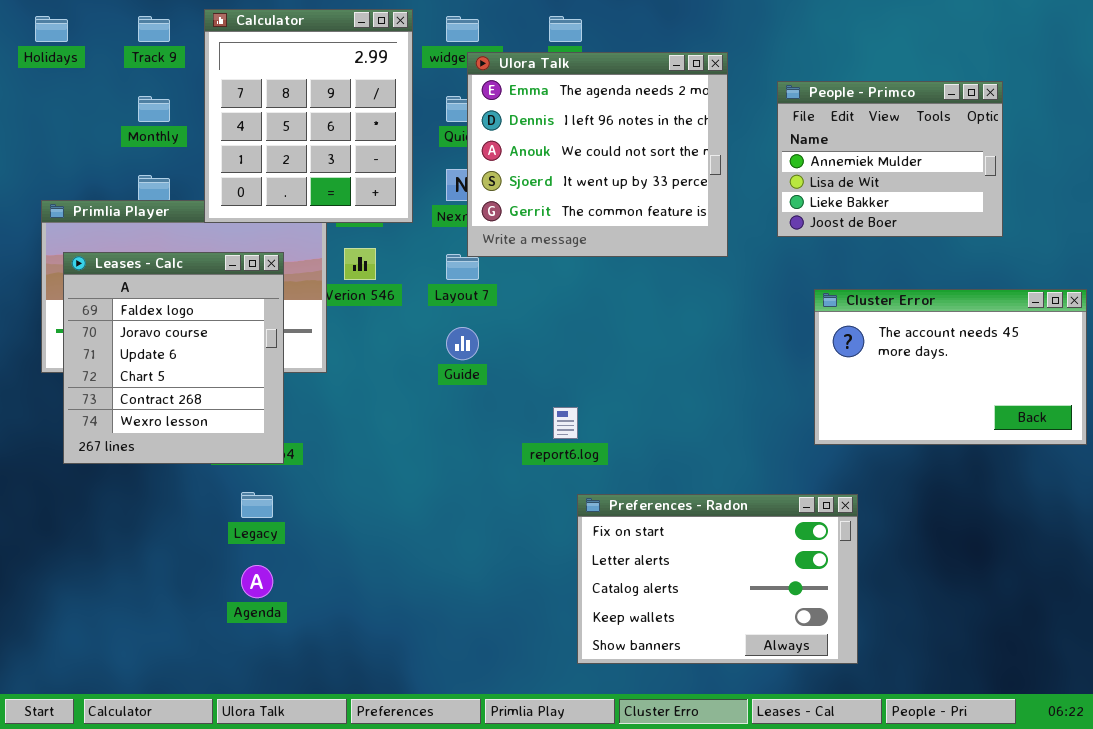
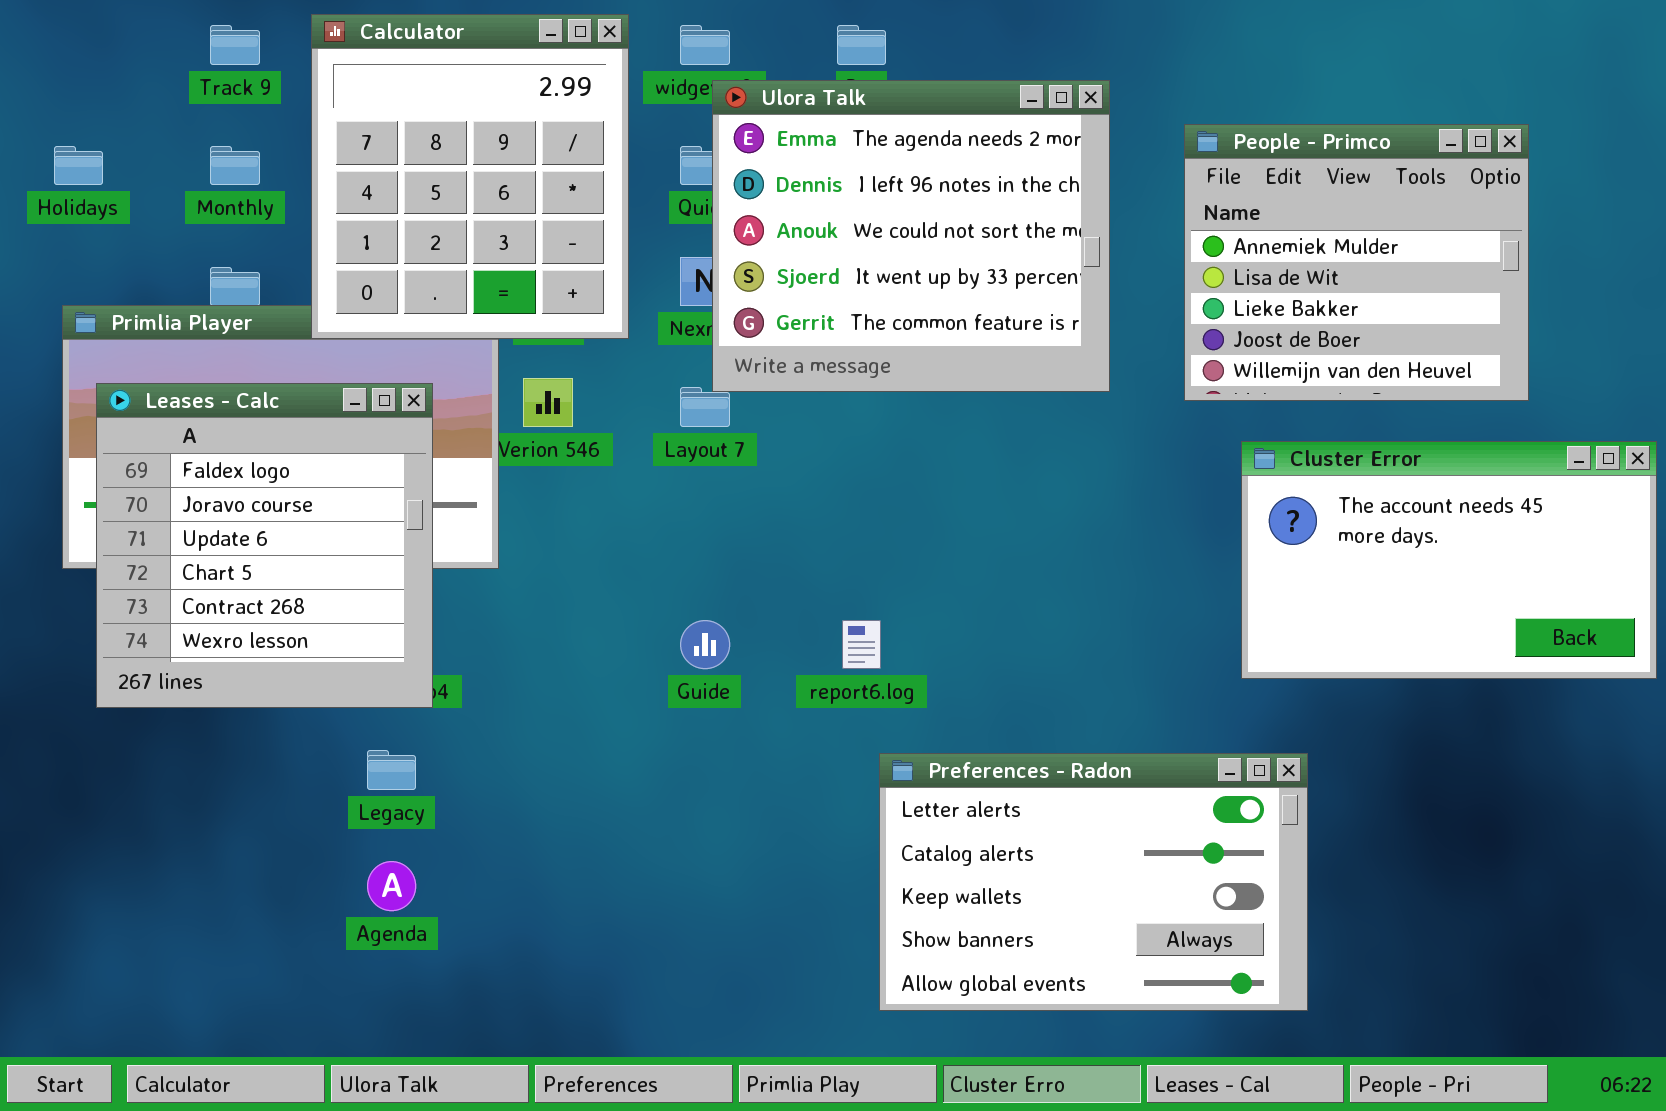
Holidays: [35,16,68,42] -> [54,146,103,185], moved
People - Primco: [777,81,1003,237] -> [1184,124,1529,401], resized
Guide: [446,327,479,360] -> [680,620,730,669], moved
Preferences - Radon: [577,494,858,664] -> [879,753,1308,1011], scrolled down 1 row

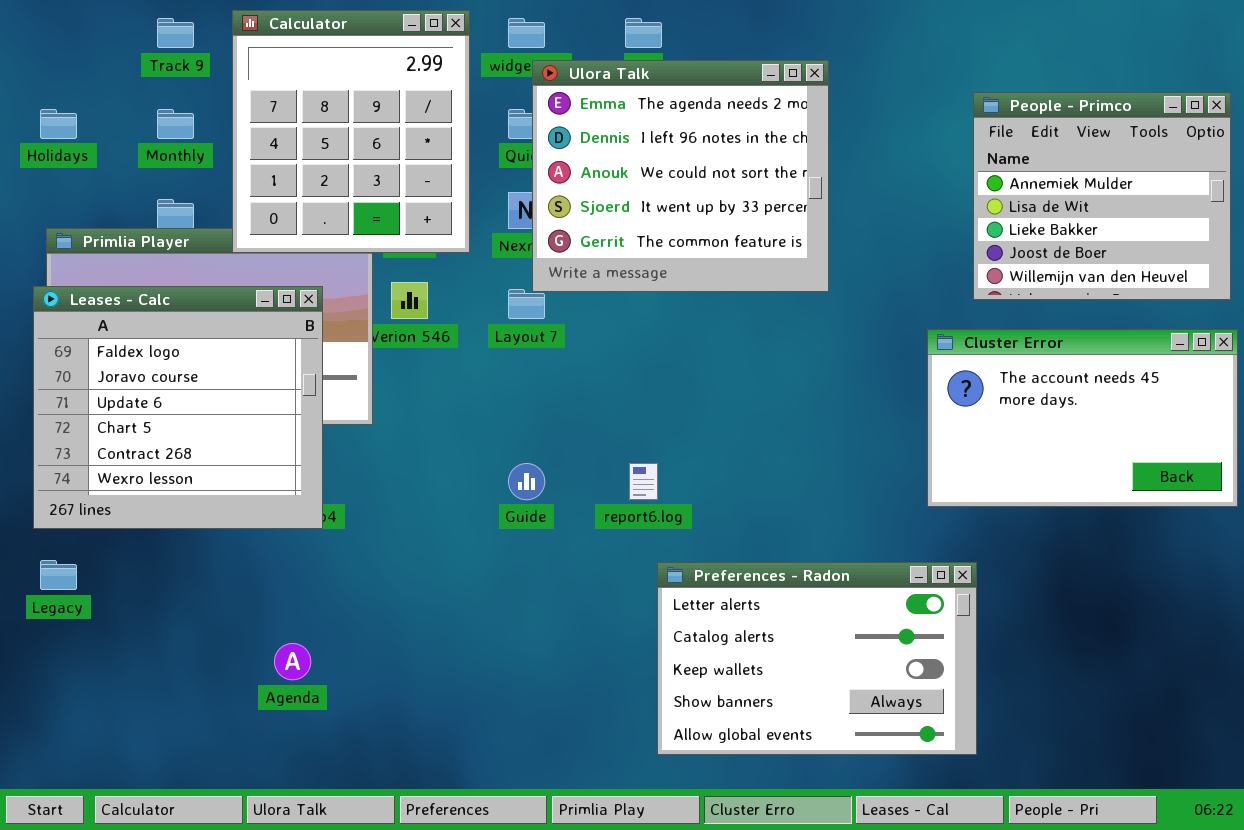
People - Primco: [1184,124,1529,401] -> [973,92,1231,300], moved
Leases - Calc: [96,383,433,708] -> [33,286,323,529], resized
Legacy: [367,750,416,790] -> [40,560,77,590], moved

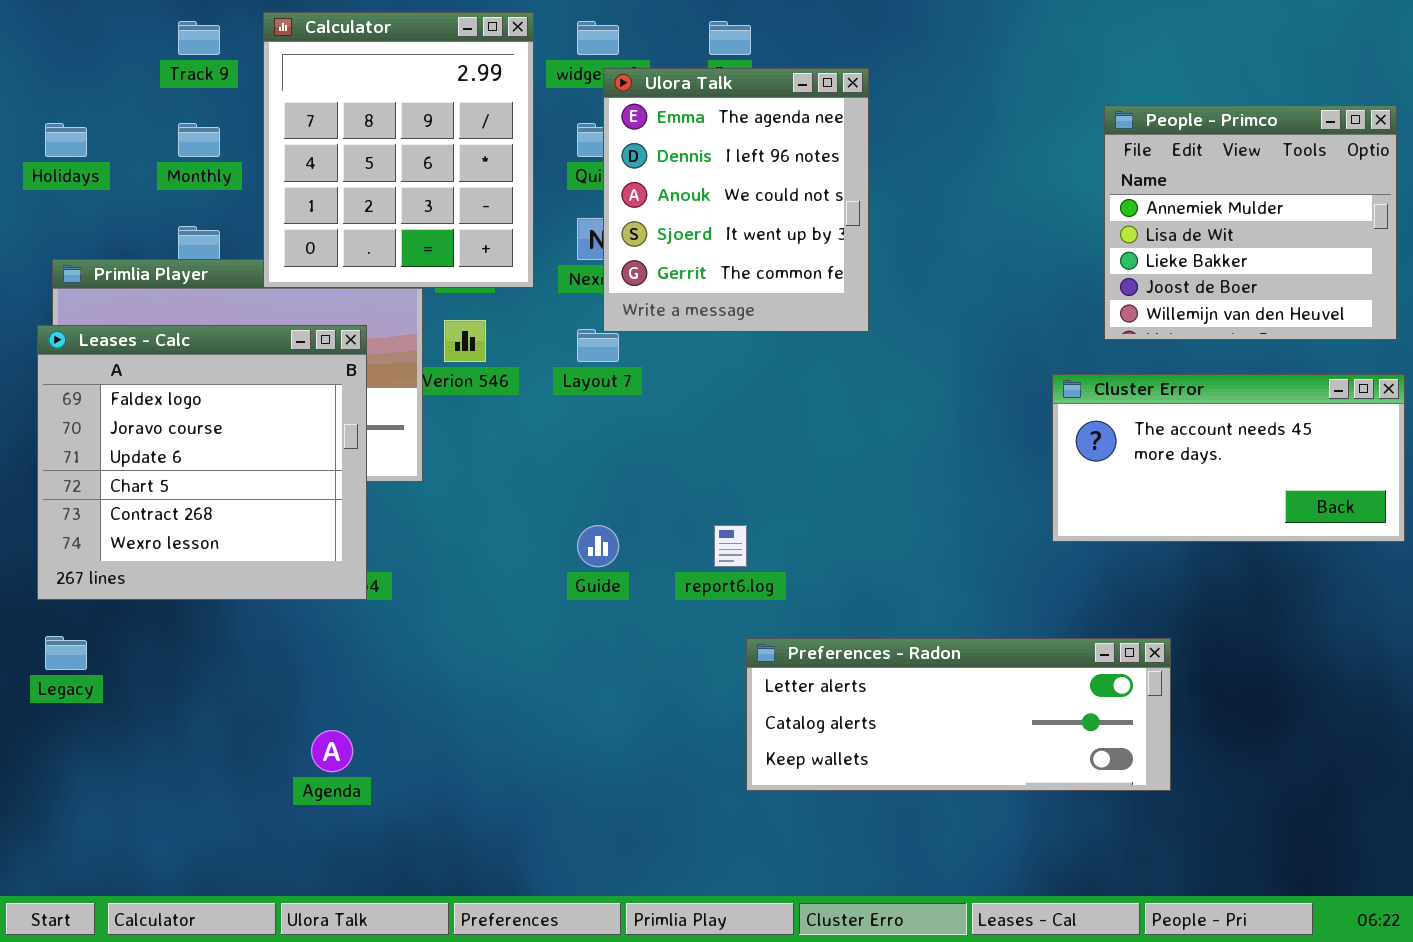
Ulora Talk: [532,60,829,292] -> [603,68,869,332], resized
Cluster Error: [927,329,1238,507] -> [1052,374,1405,542], resized
Preferences - Radon: [657,562,977,755] -> [746,638,1171,791], resized

